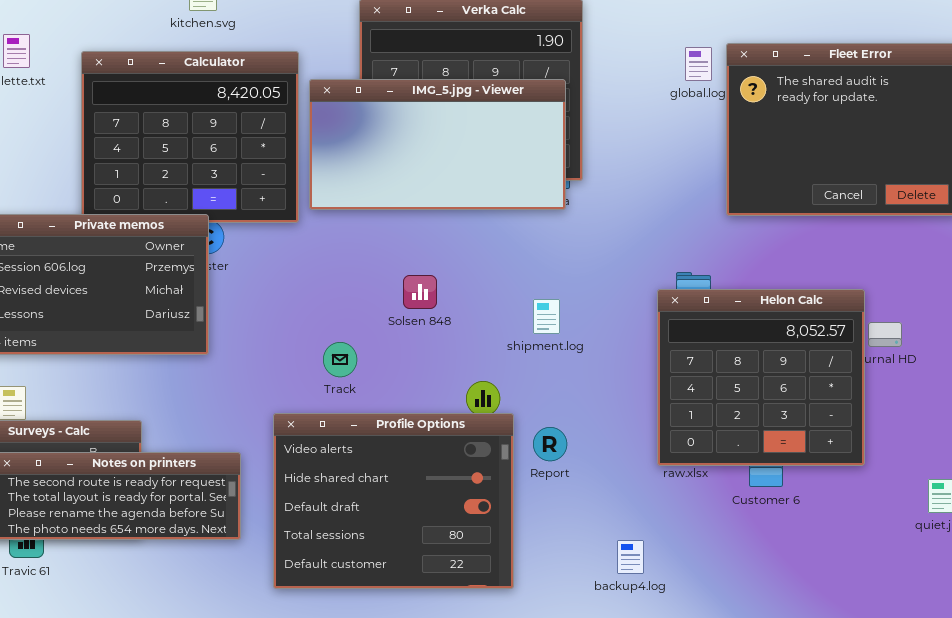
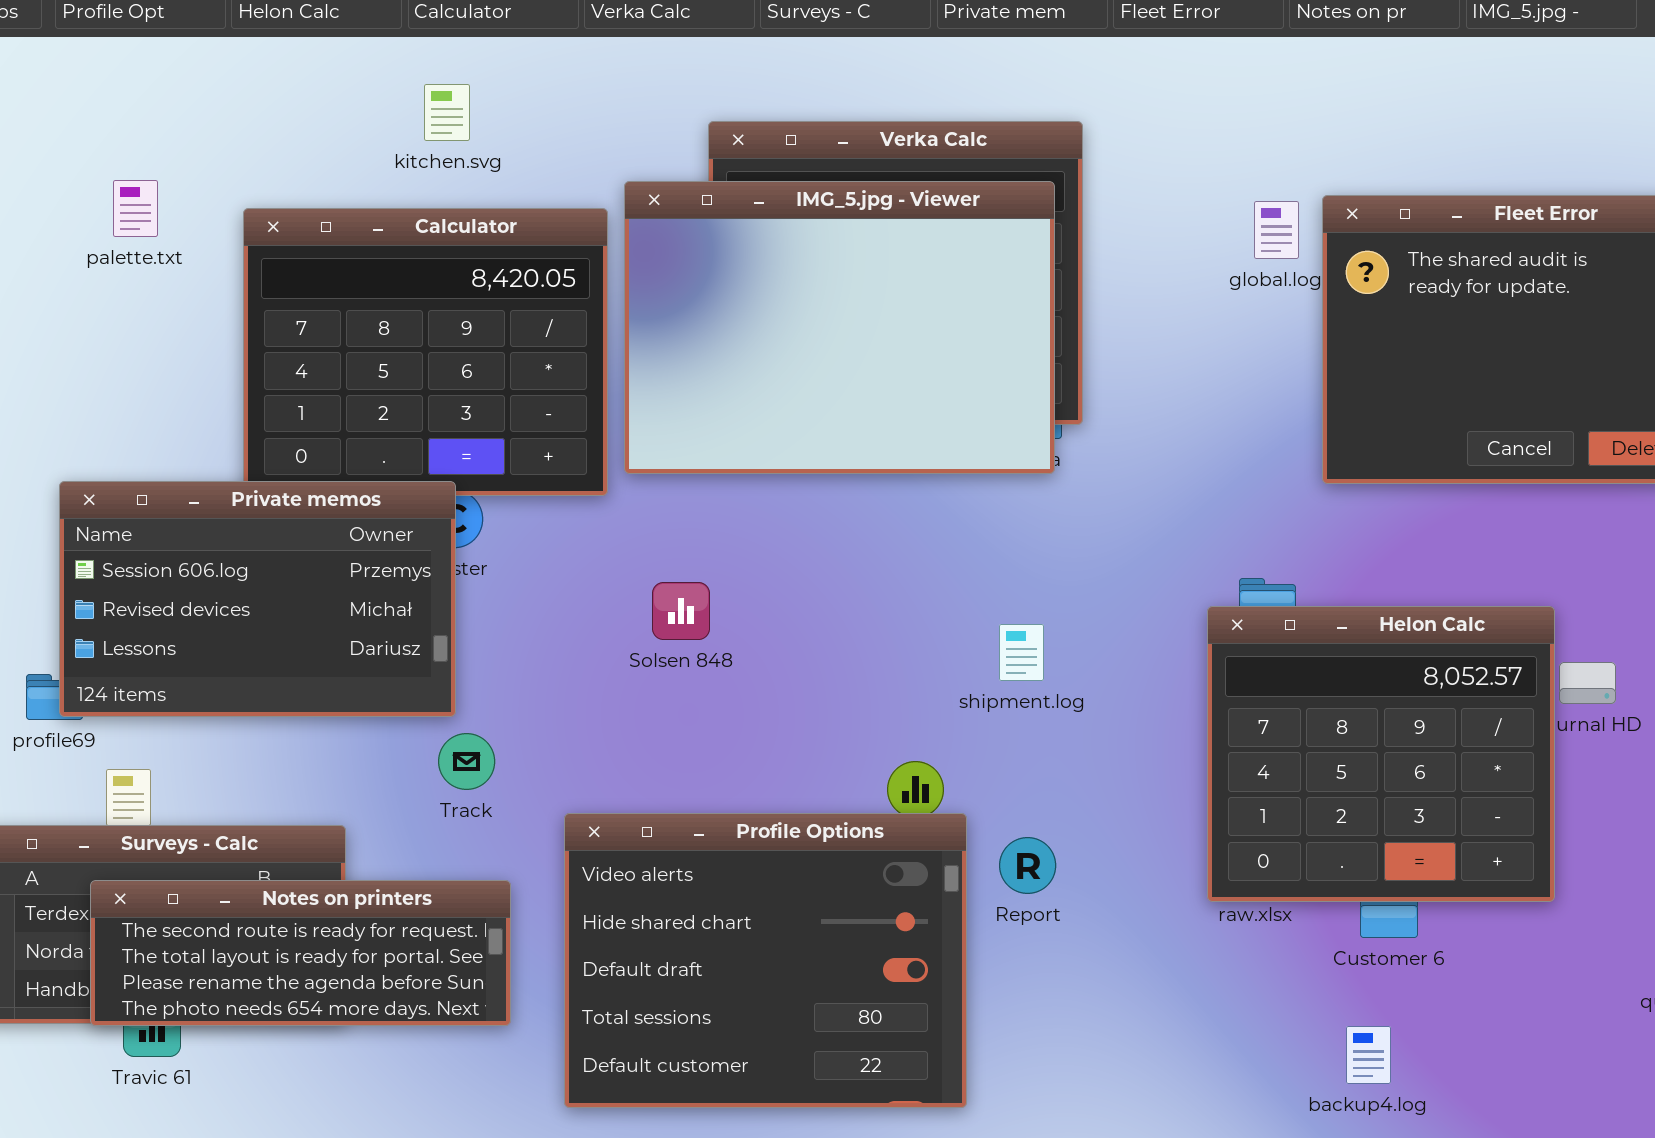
IMG_5.jpg - Viewer: [309,79,566,210] -> [624,181,1055,474], resized
Solsen 848: [403,275,437,309] -> [652,582,710,640], moved
Track: [323,342,357,377] -> [438,733,495,790], moved
backup4.log: [617,540,644,574] -> [1346,1026,1391,1084], moved

